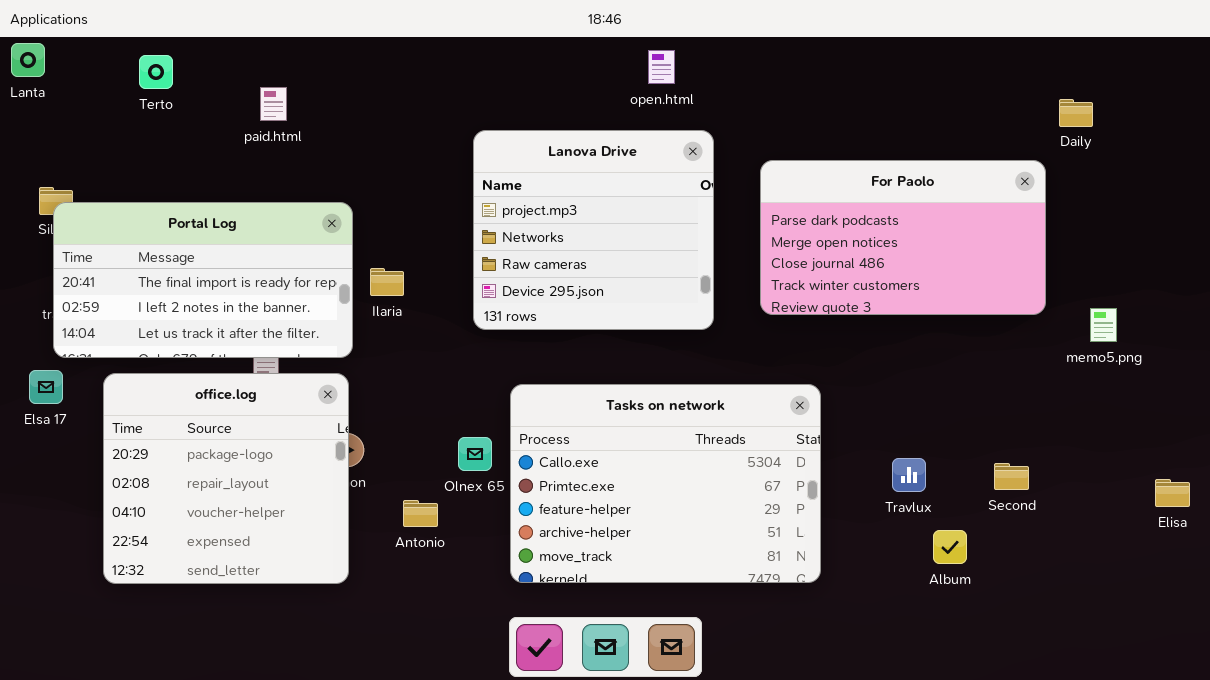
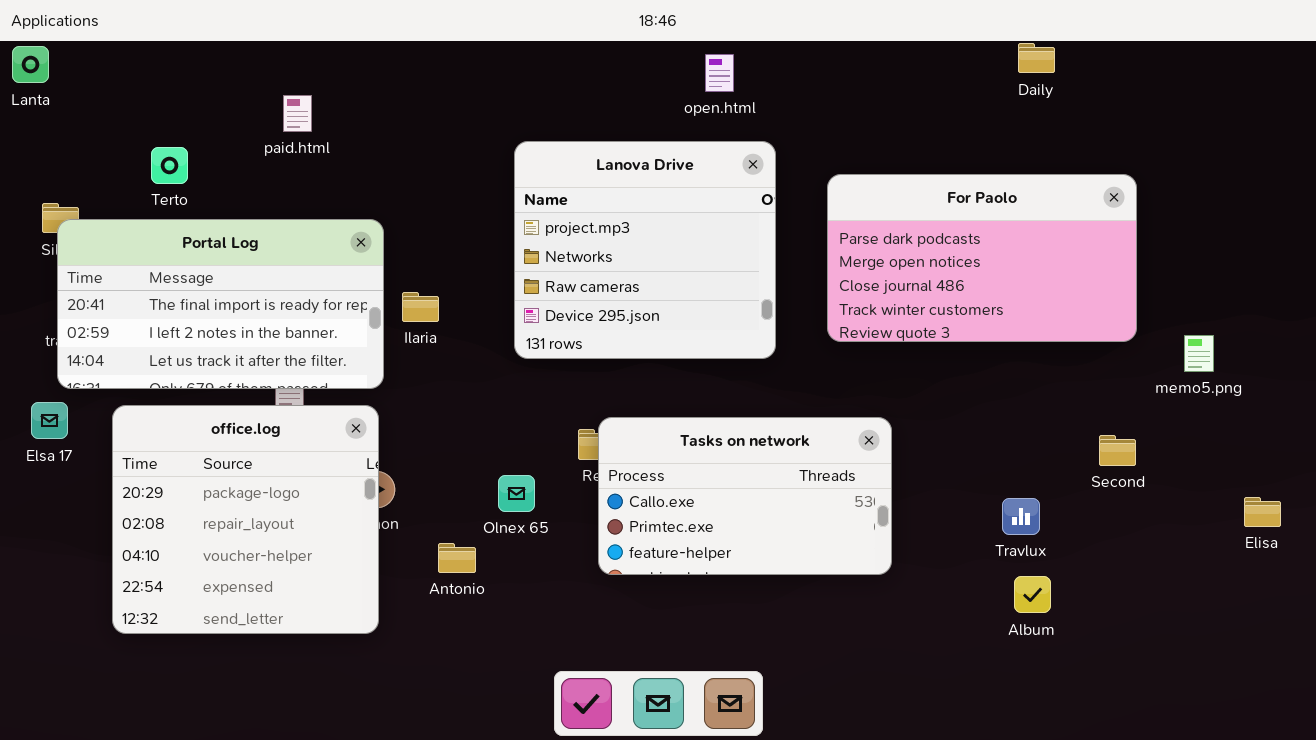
Terto: [139,55,173,89] -> [151,147,188,184], moved
Daily: [1059,99,1093,127] -> [1018,43,1055,73], moved
Tasks on network: [510,384,821,583] -> [598,417,892,575], resized
Travlux: [892,458,926,492] -> [1002,498,1040,535], moved
Second: [994,463,1029,490] -> [1099,435,1136,466], moved
Elisa: [1155,479,1190,507] -> [1244,497,1281,527], moved

